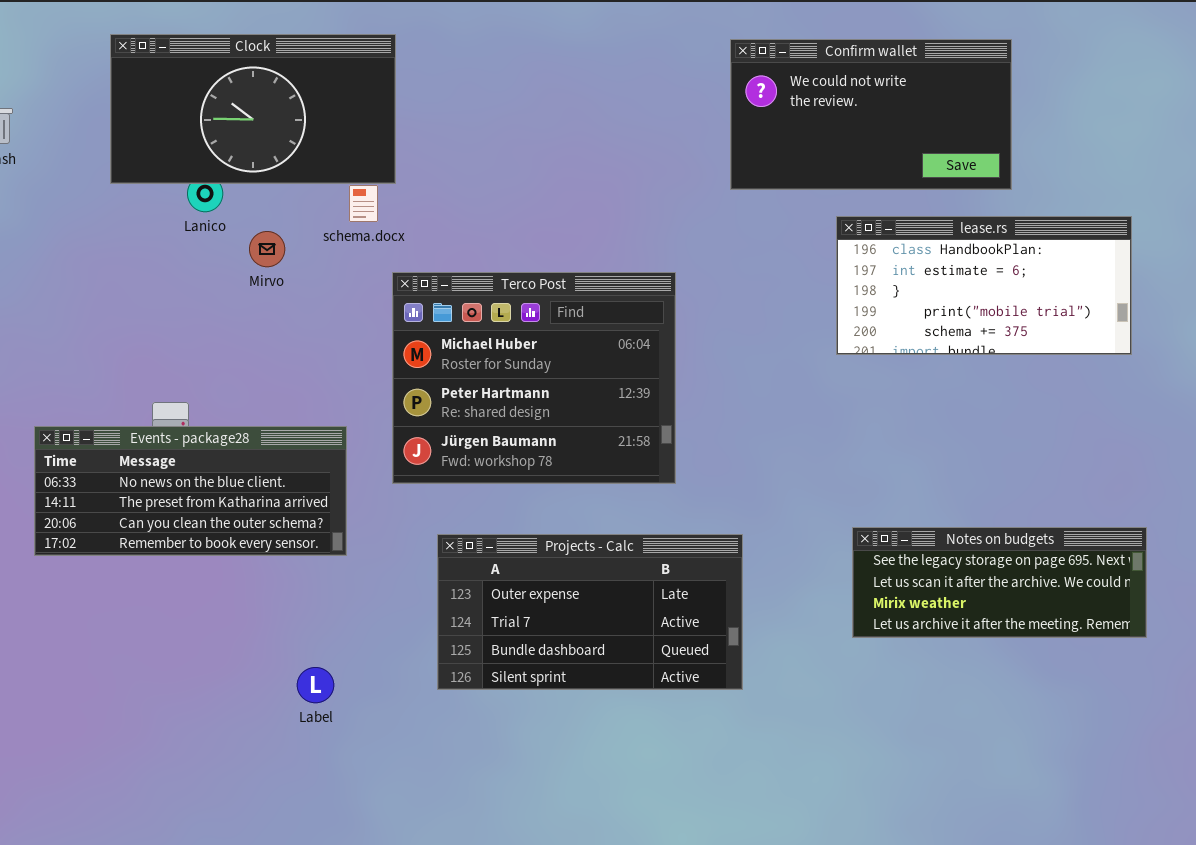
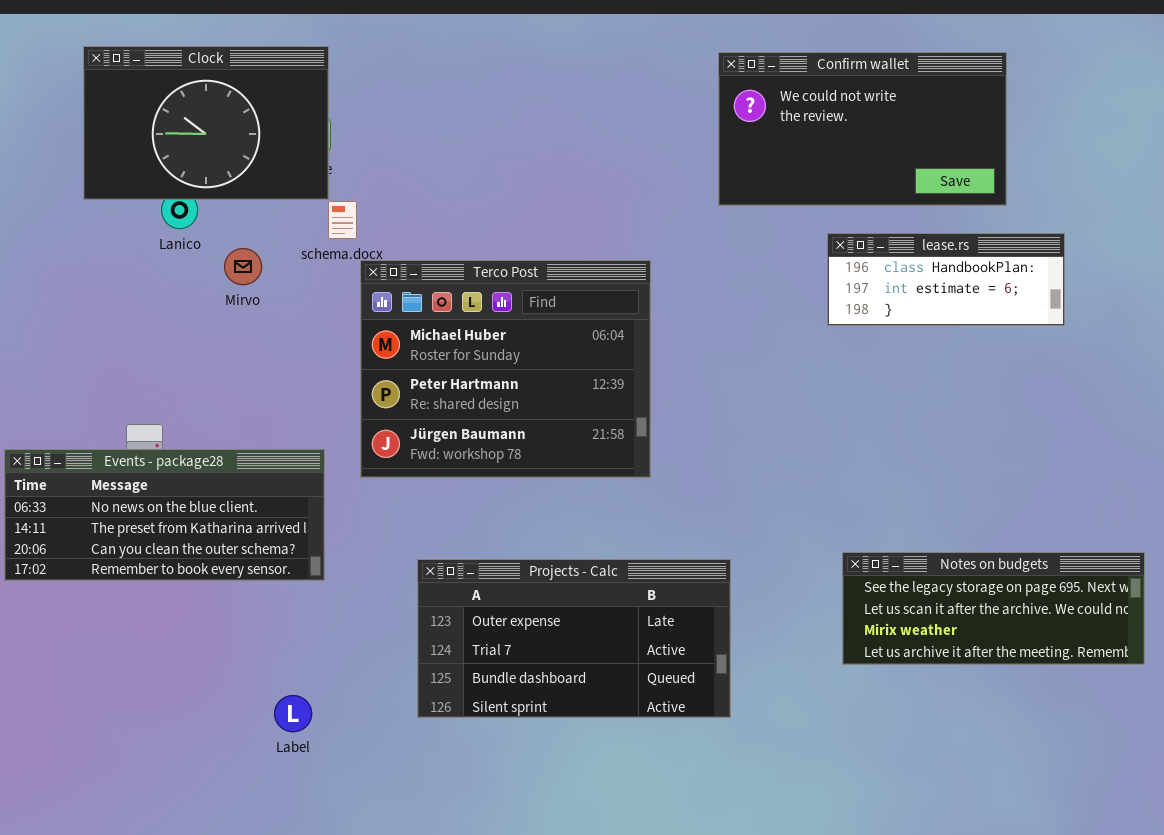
Clock: [110,34,396,184] -> [83,46,329,200], resized
lease.rs: [836,216,1132,355] -> [827,233,1065,326], resized
Terco Post: [392,272,676,484] -> [360,260,651,478], moved

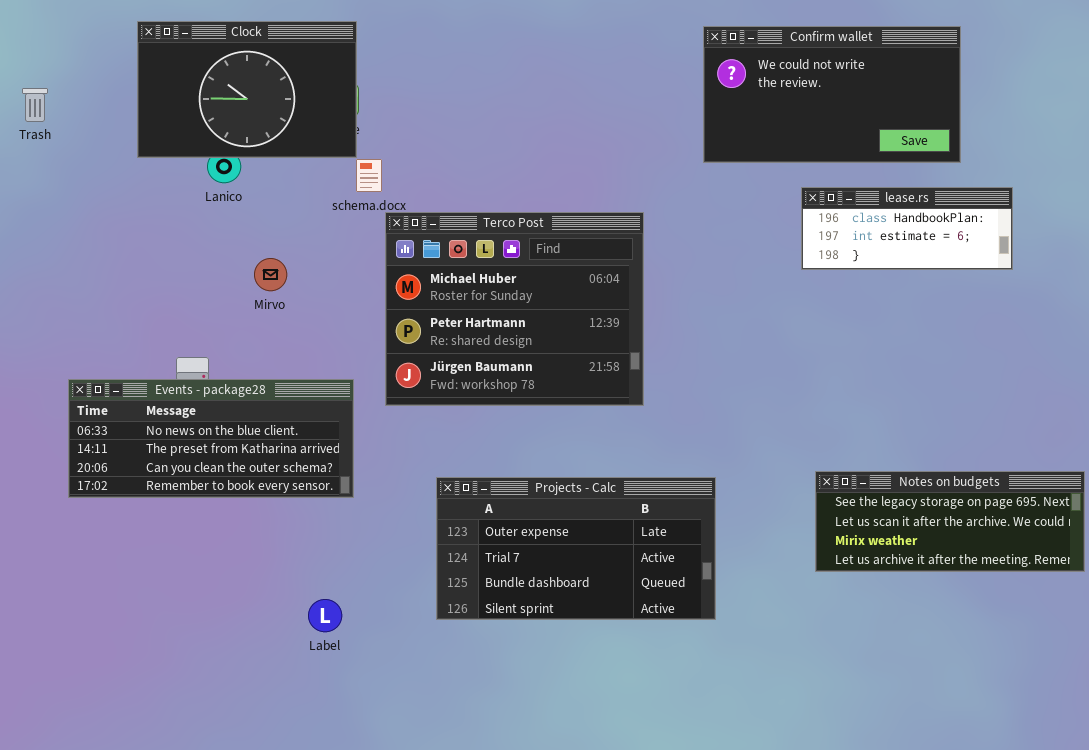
Mirvo: [224,248,262,285] -> [254,258,287,291], moved

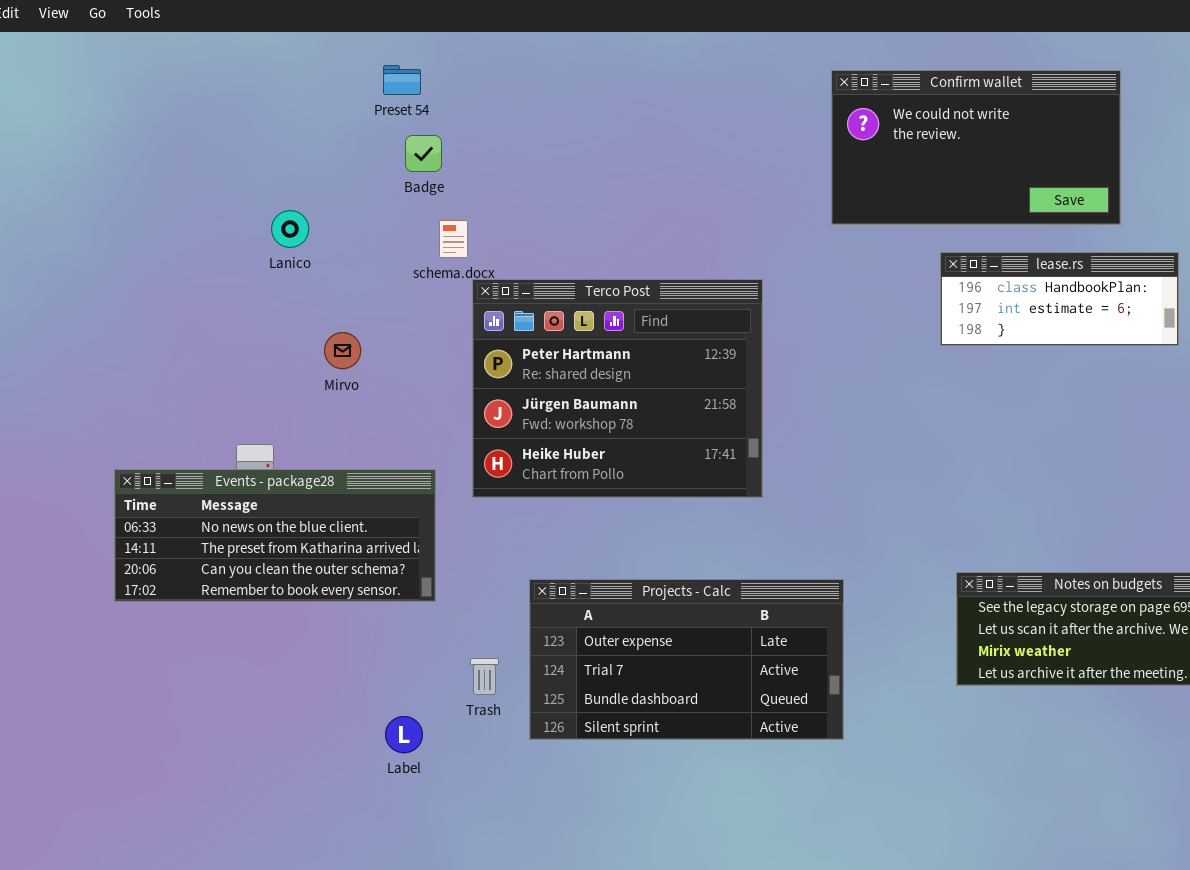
Clock: [137,21,357,158] -> none, closed
Trash: [22,88,48,122] -> [470,658,499,695], moved
Terco Post: [385,212,644,406] -> [472,279,763,498], scrolled down 1 row

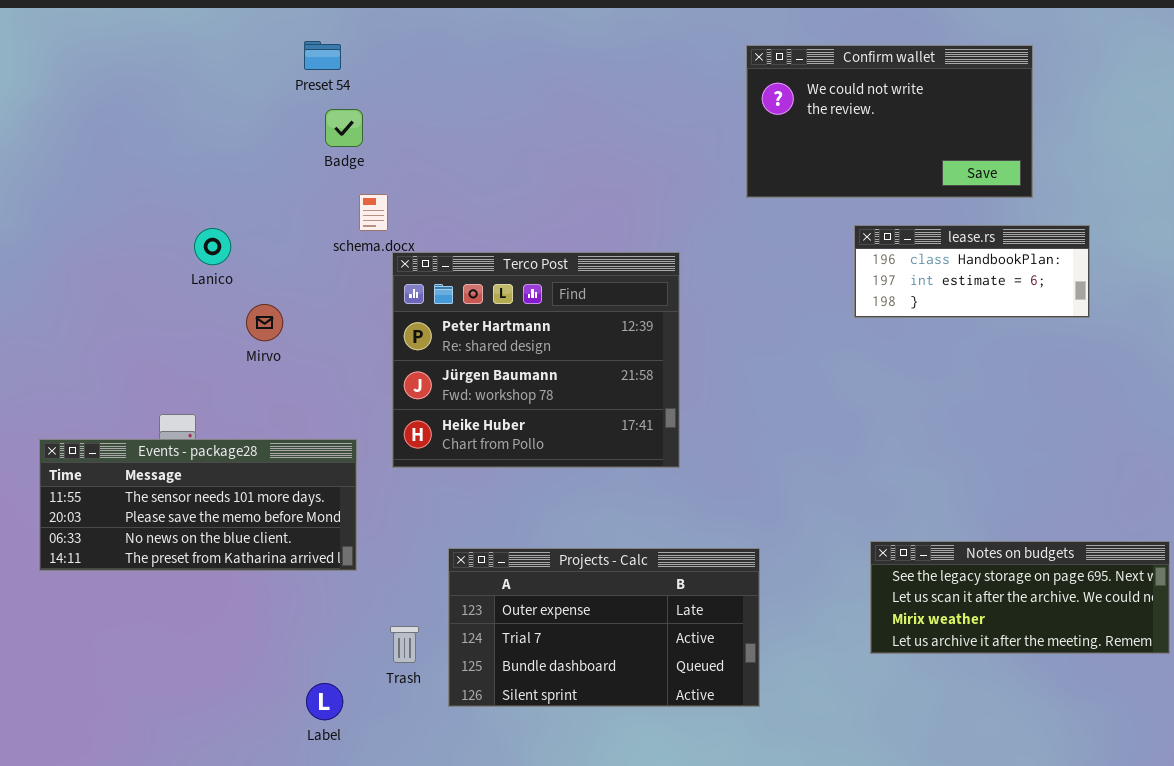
Lanico: [271,210,309,248] -> [194,228,231,265], moved
Events - package28: [114,469,436,602] -> [39,439,357,571], scrolled up 2 rows

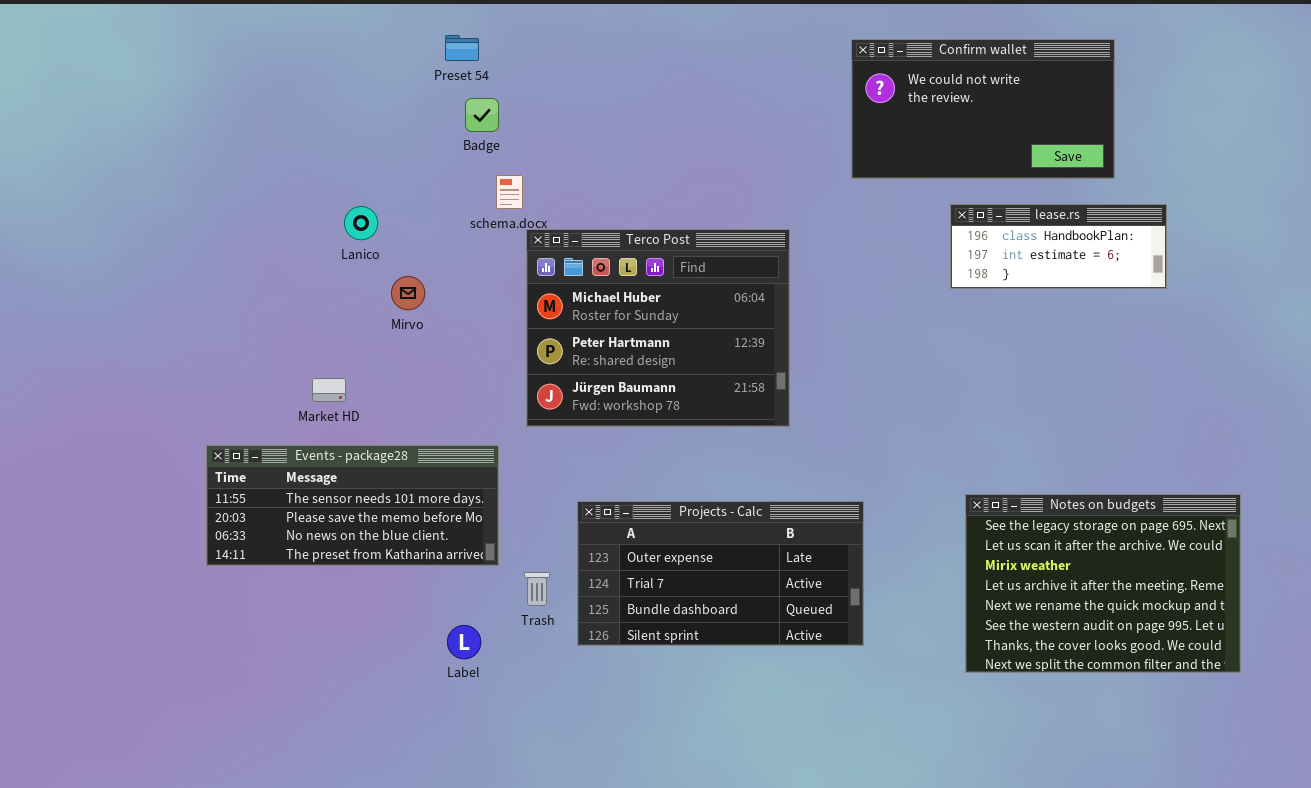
Terco Post: [392,252,680,468] -> [526,229,790,427], scrolled up 1 row
Events - package28: [39,439,357,571] -> [206,445,499,566], moved
Notes on budgets: [870,541,1170,654] -> [965,494,1241,673], resized

